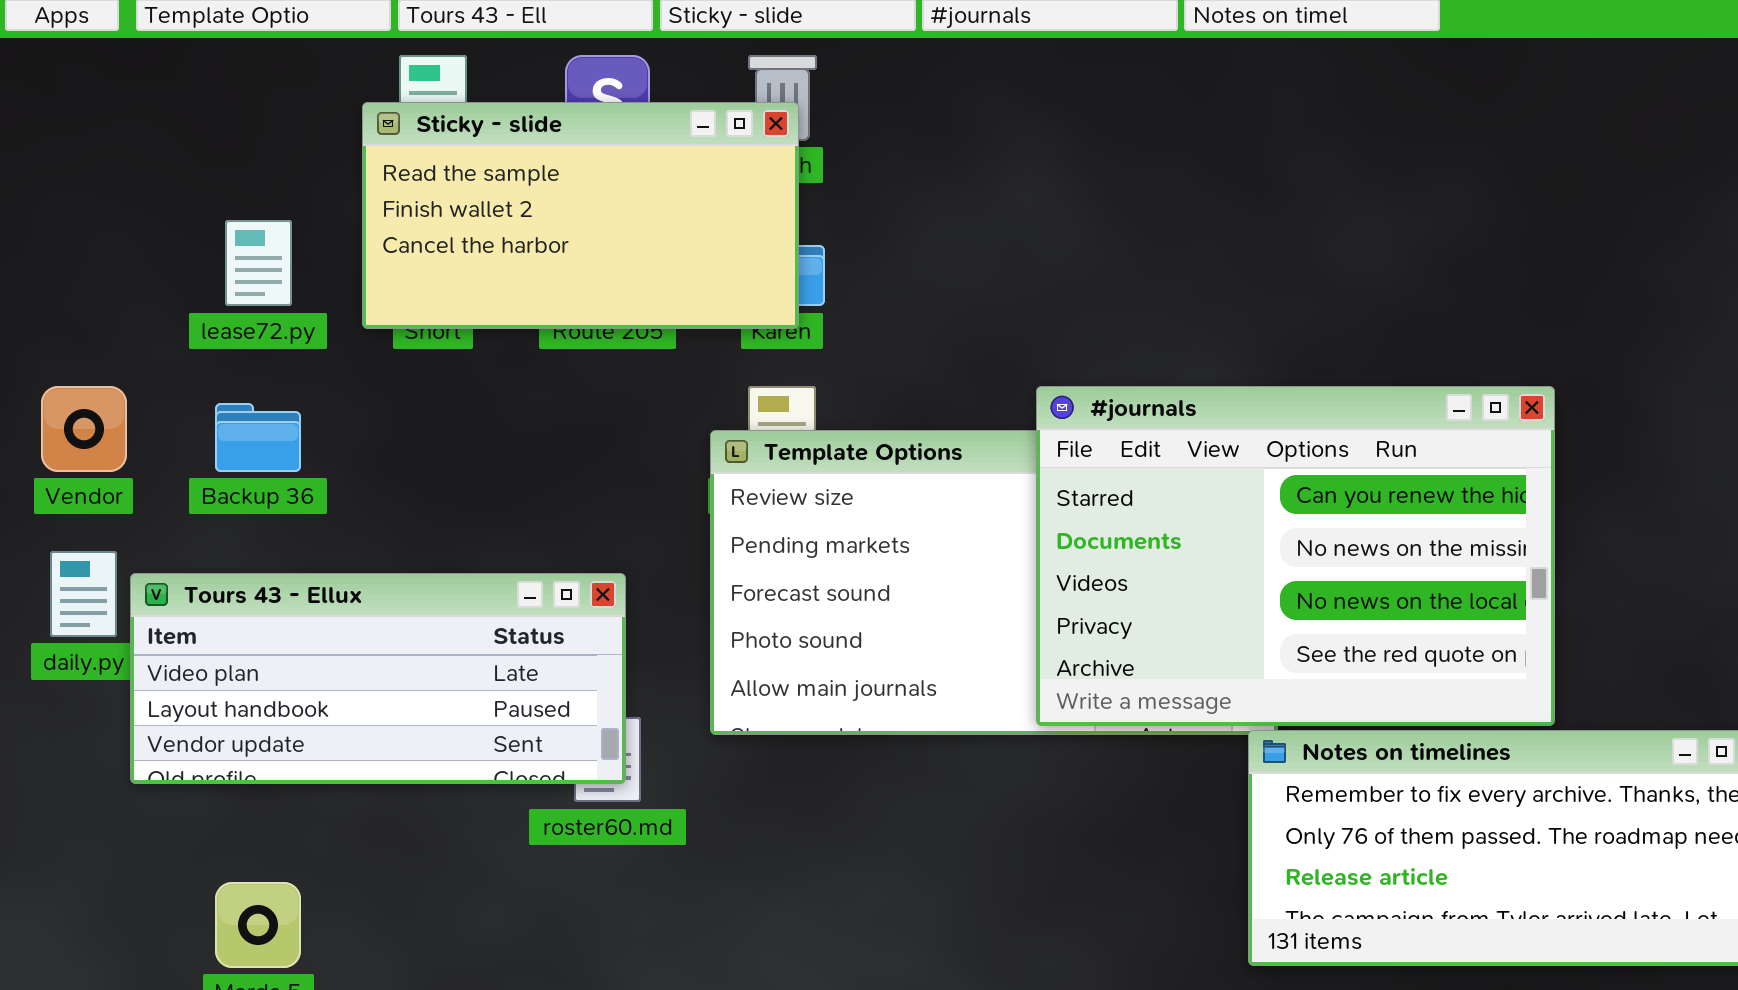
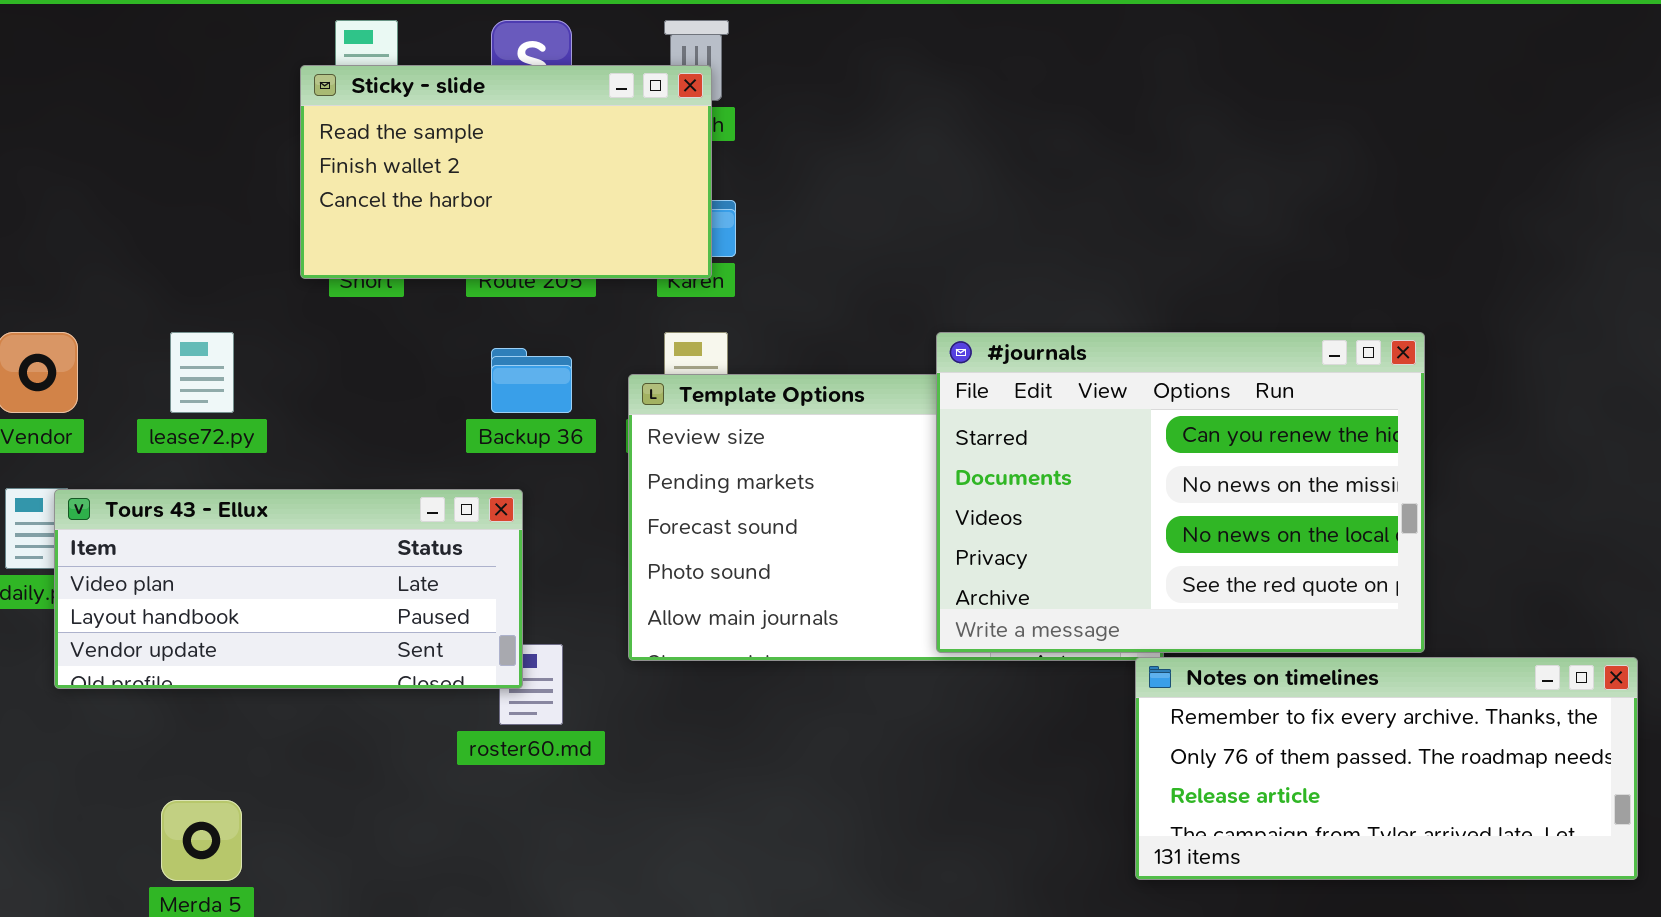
lease72.py: [225,220,292,306] -> [170,332,234,413], moved
Backup 36: [215,403,301,472] -> [491,348,572,413], moved
Tours 43 - Ellux: [130,573,626,784] -> [54,489,523,689], moved

